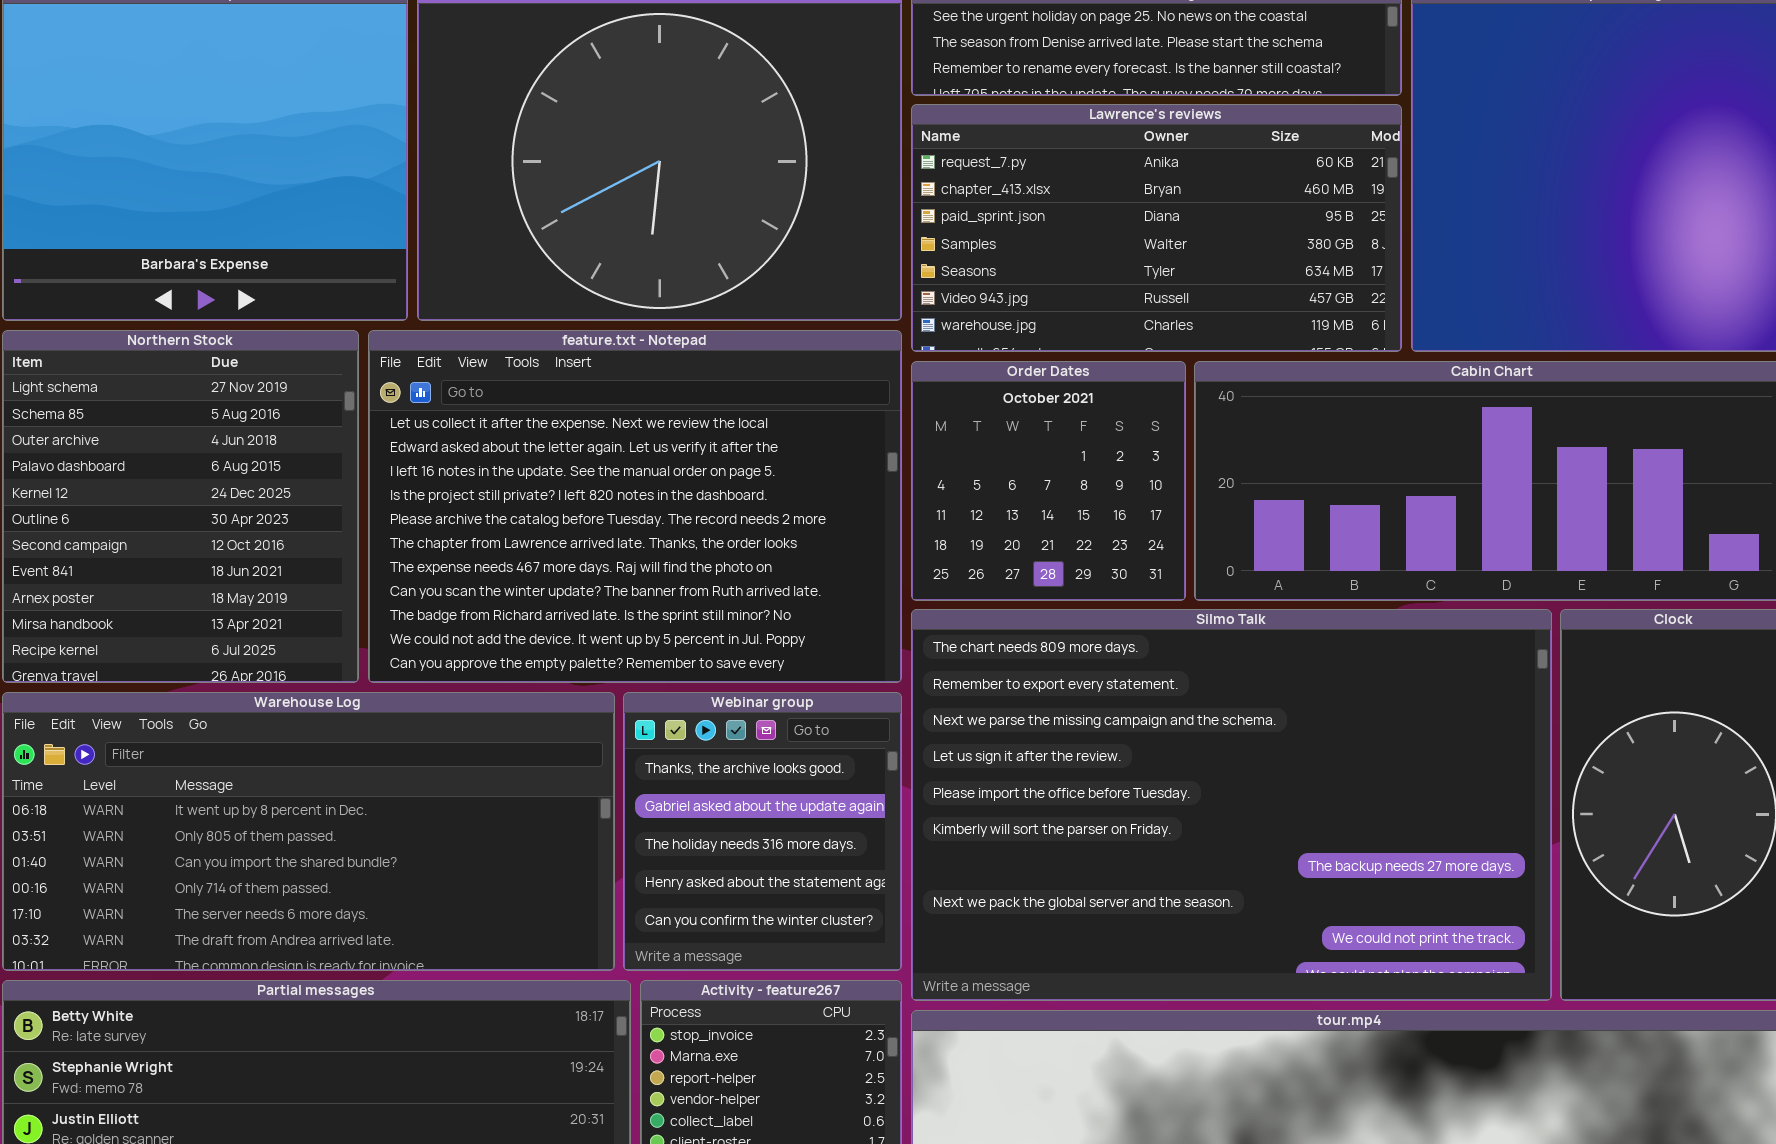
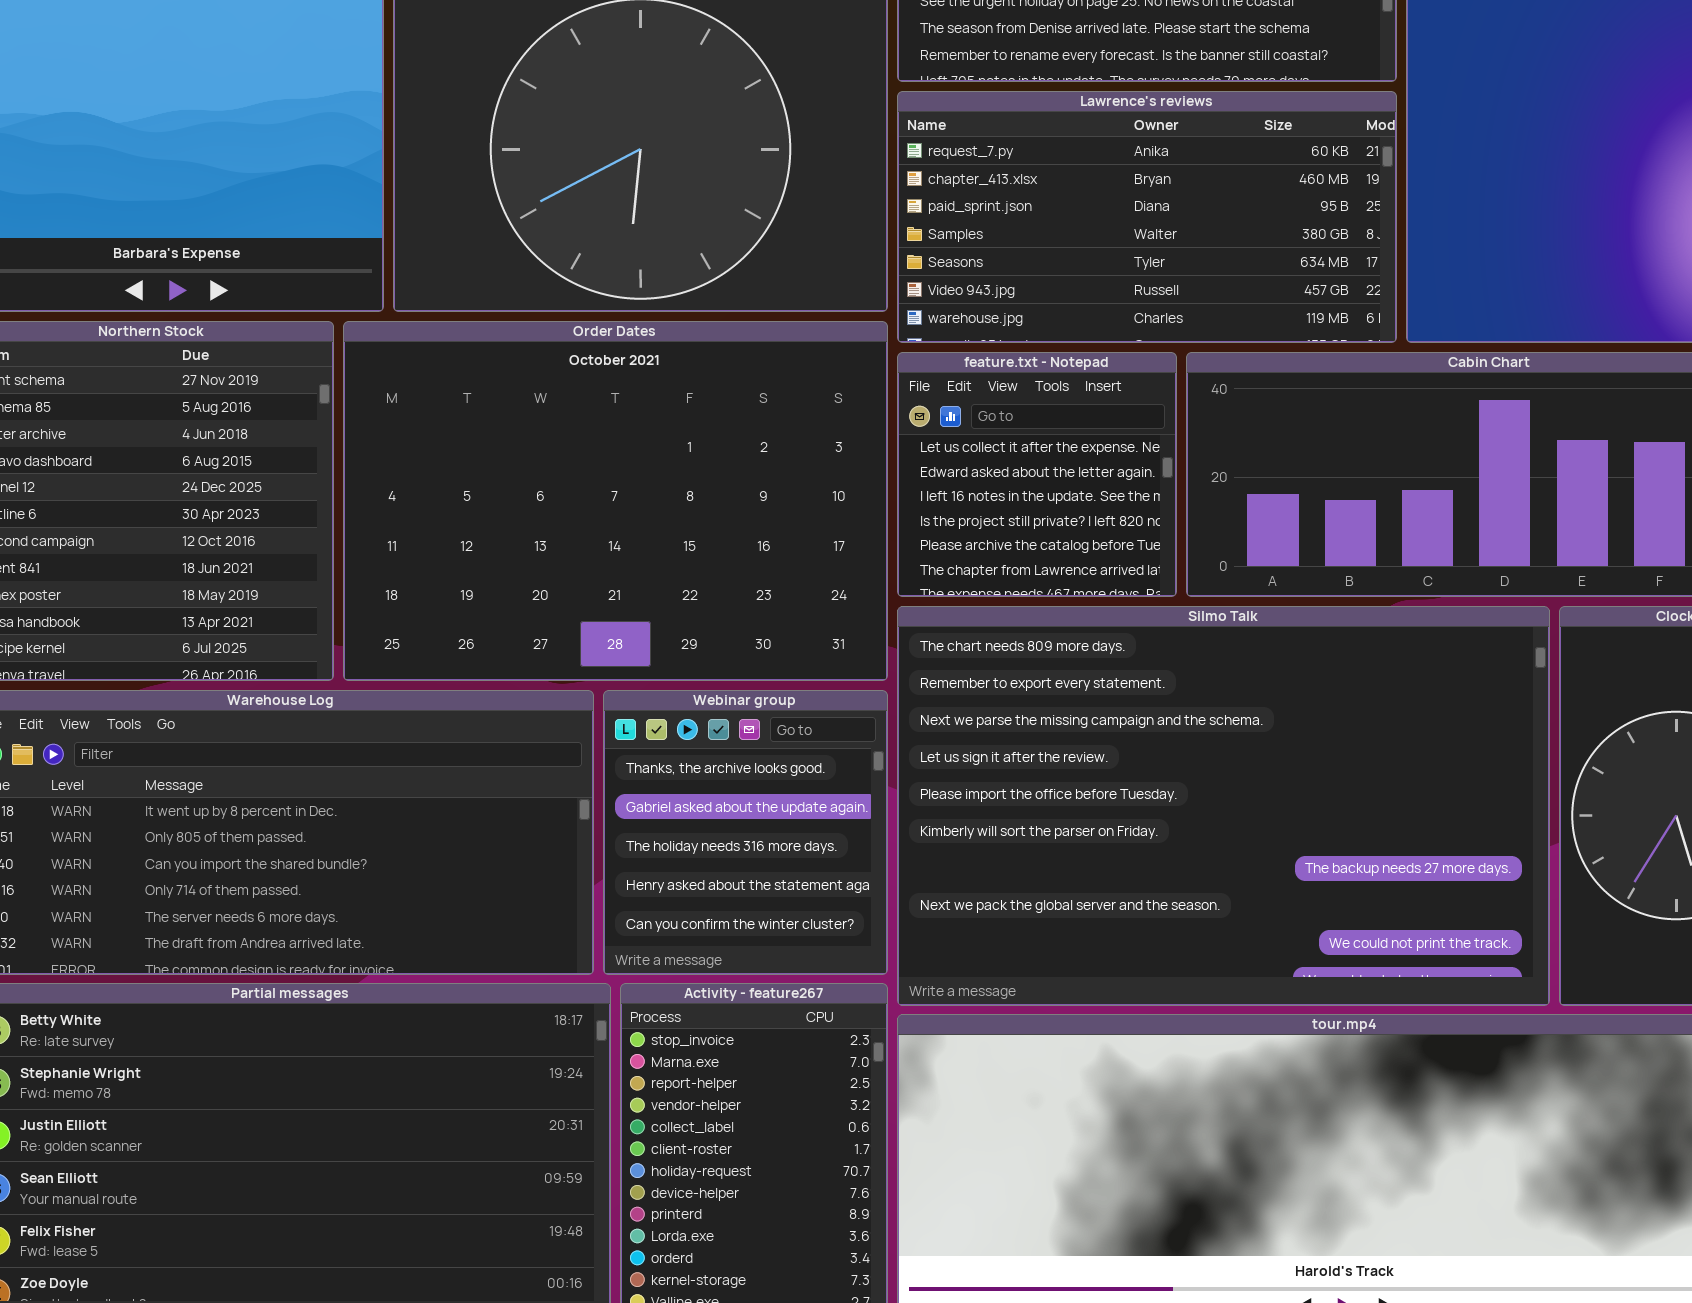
feature.txt - Notepad: [368,330,902,683] -> [897,352,1177,597], moved, resized
Order Dates: [911,361,1186,601] -> [343,321,888,681], moved, resized

